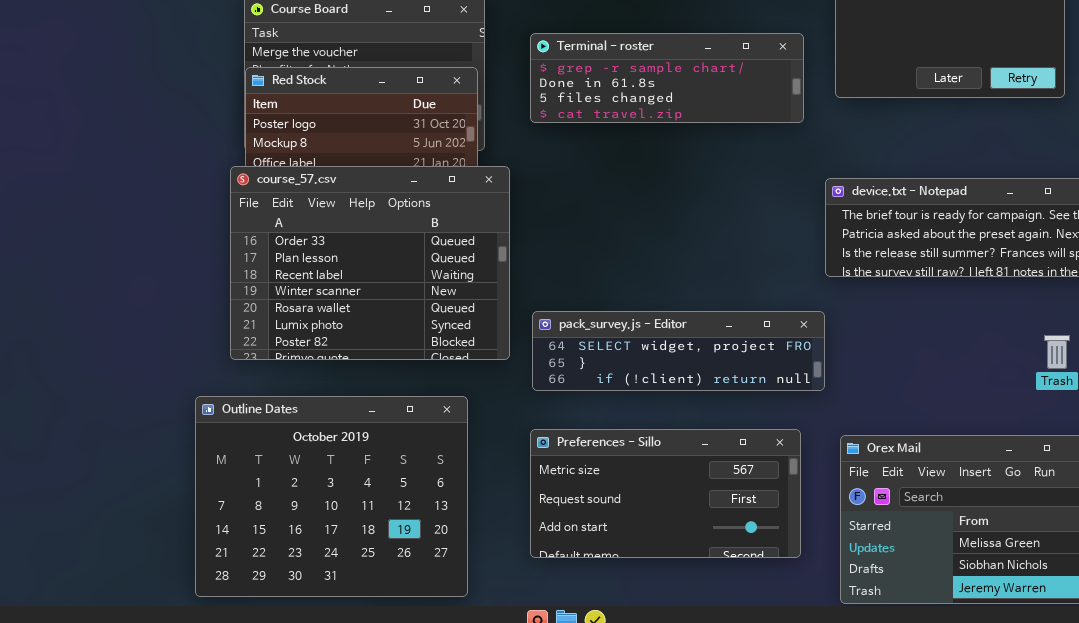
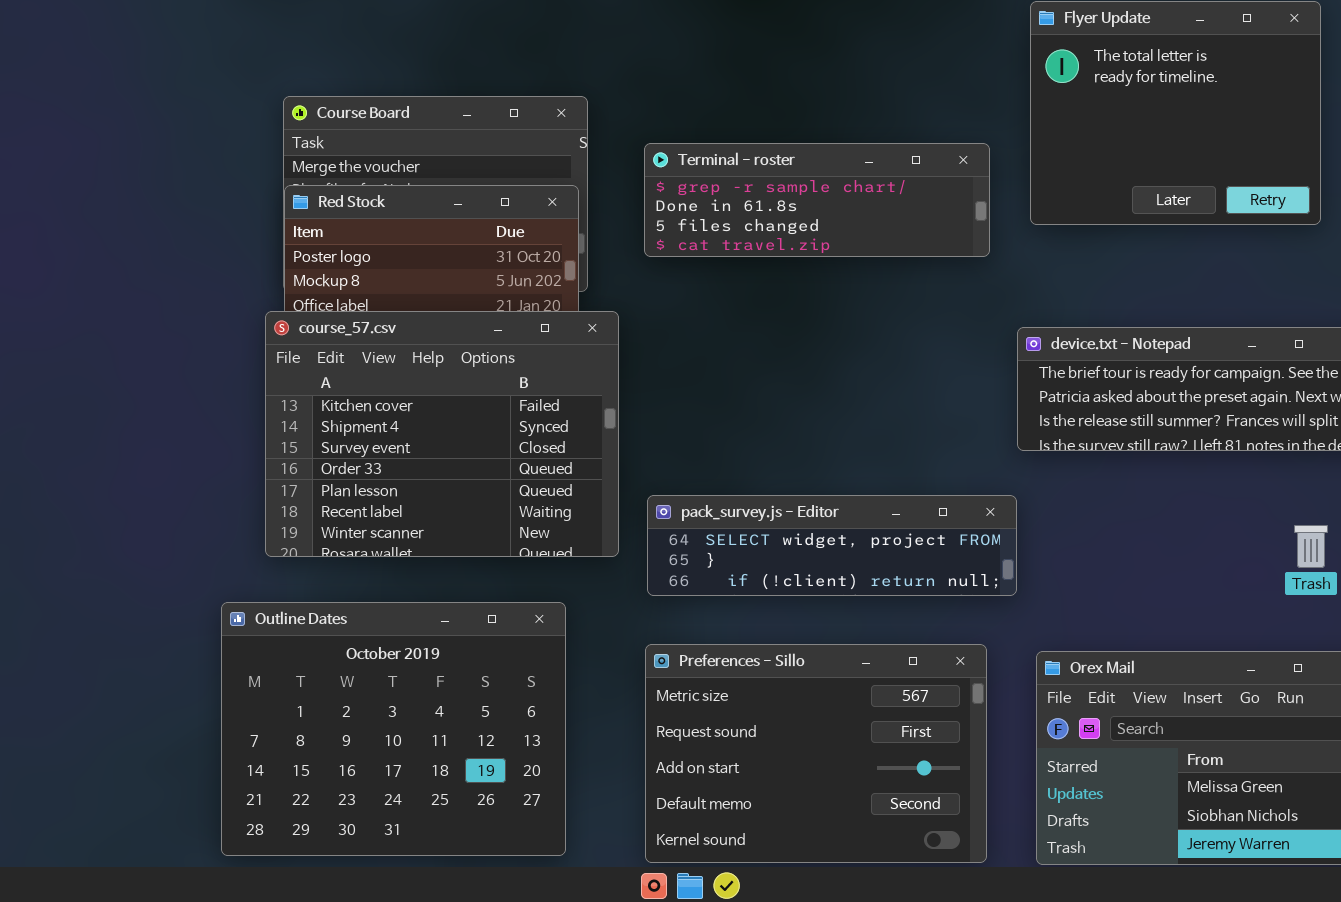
course_57.csv: [230,166,510,360] -> [265,311,619,557], scrolled up 3 rows
Preferences - Sillo: [530,429,801,558] -> [645,644,987,863], resized

